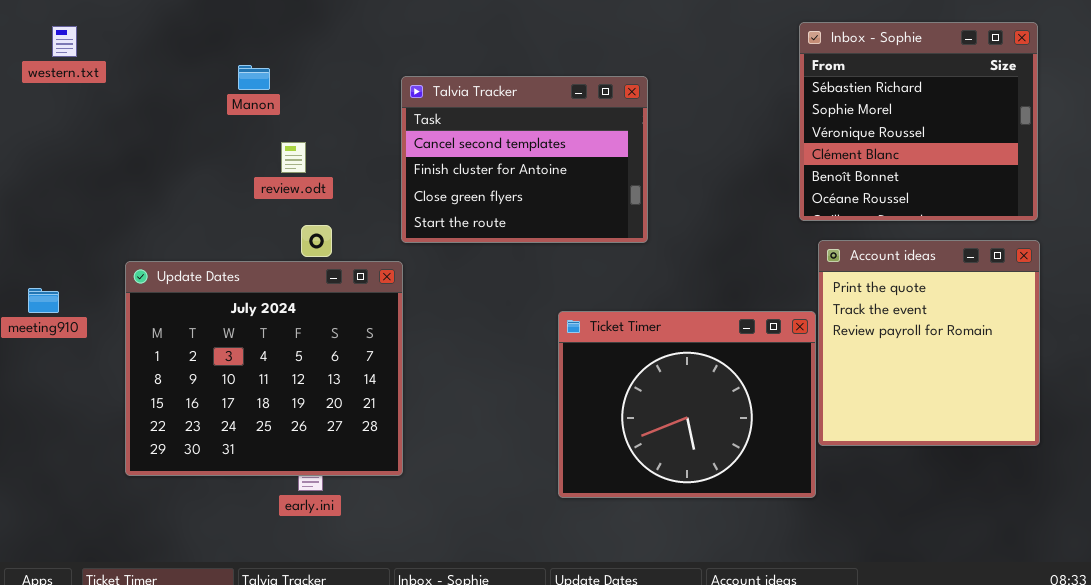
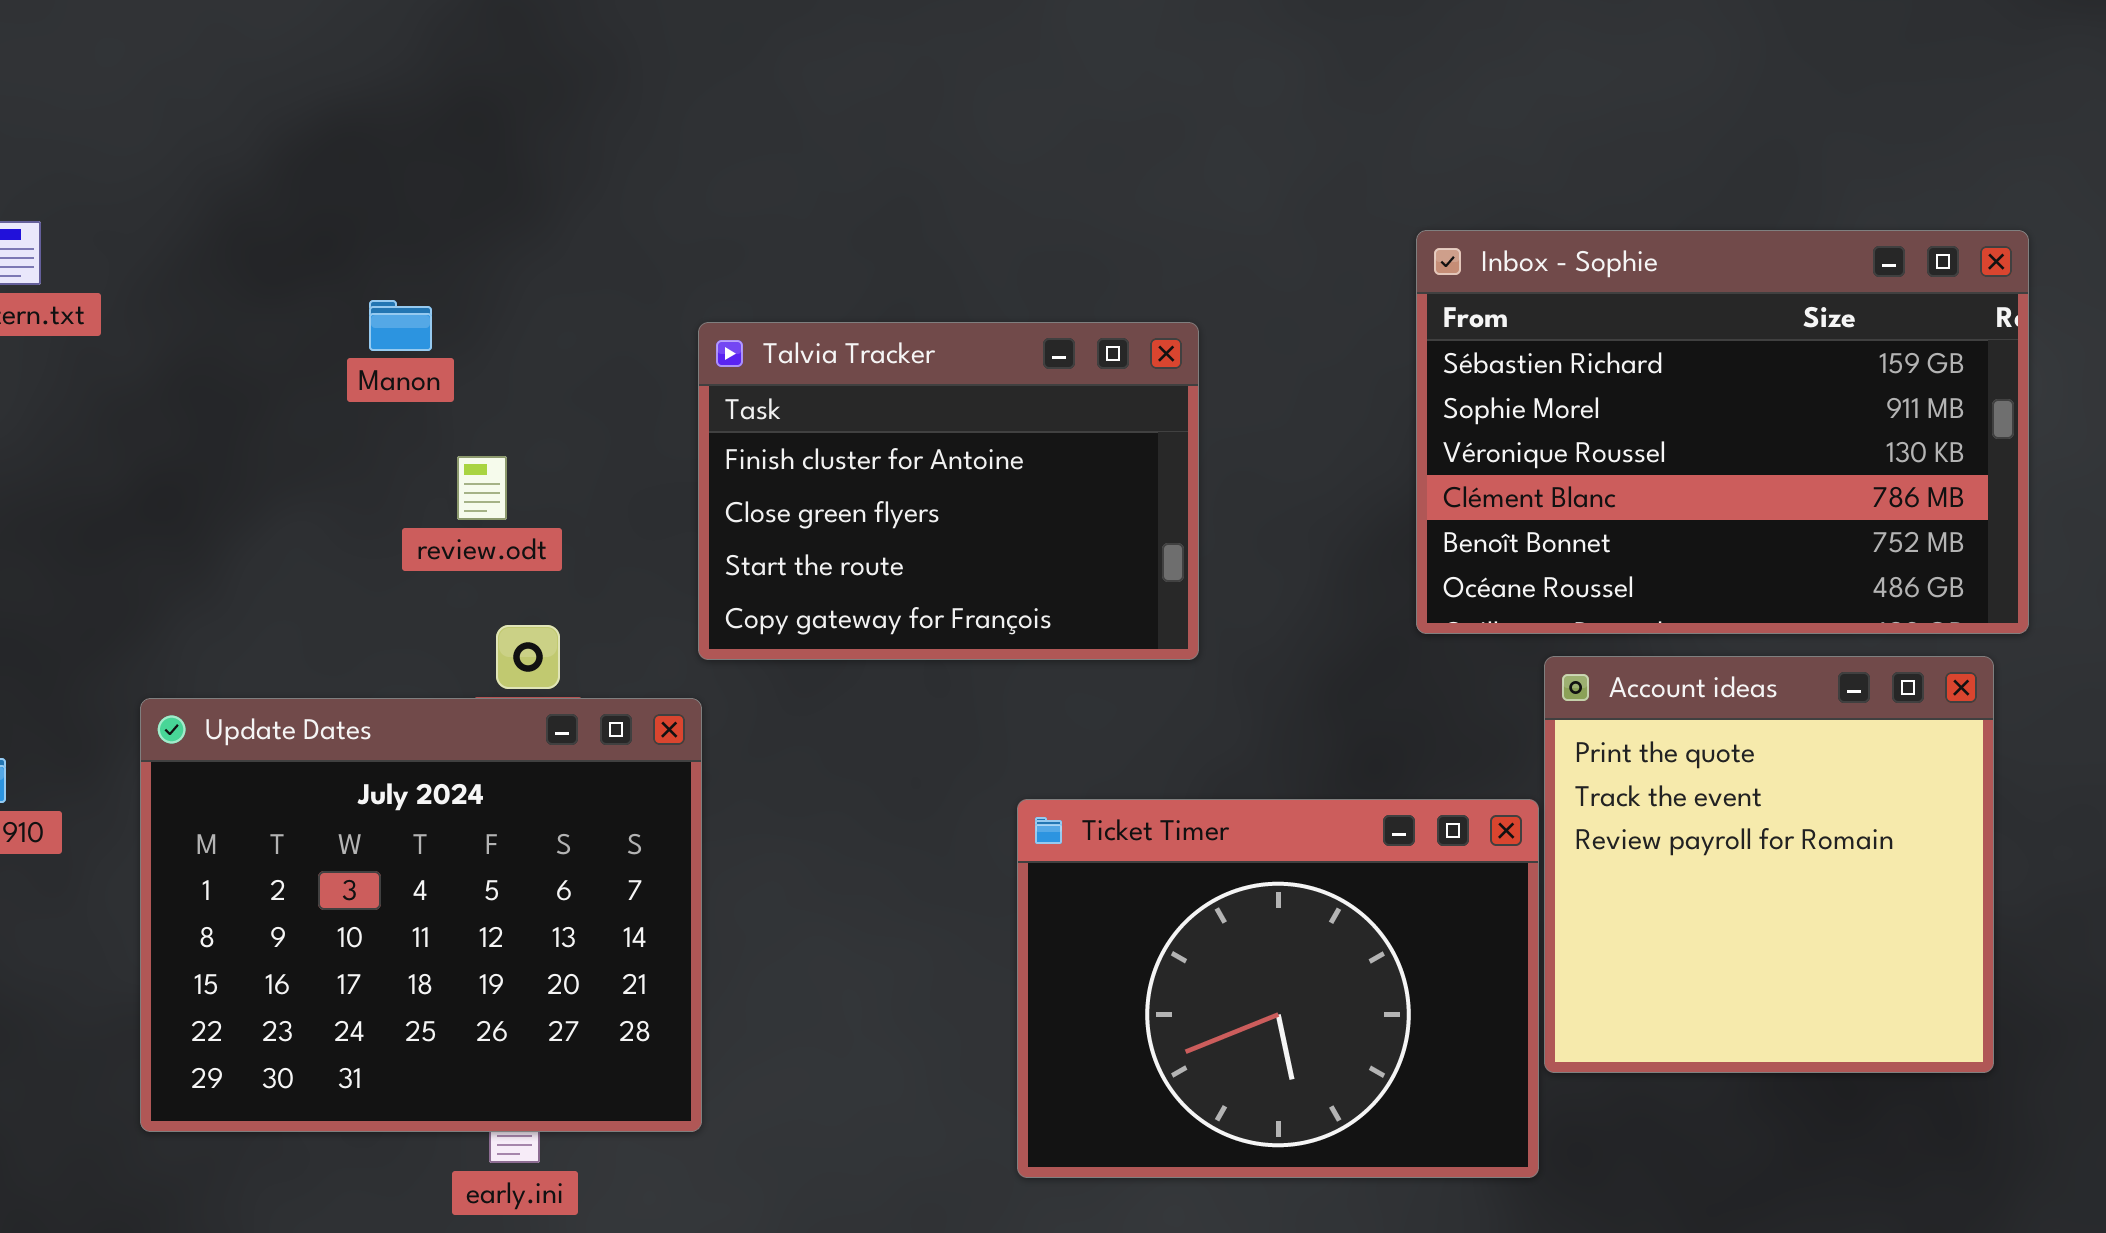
Inbox - Sophie: [799,22,1038,221] -> [1416,230,2029,634], moved, resized
Talvia Tracker: [401,76,648,243] -> [698,322,1199,660], scrolled down 1 row

